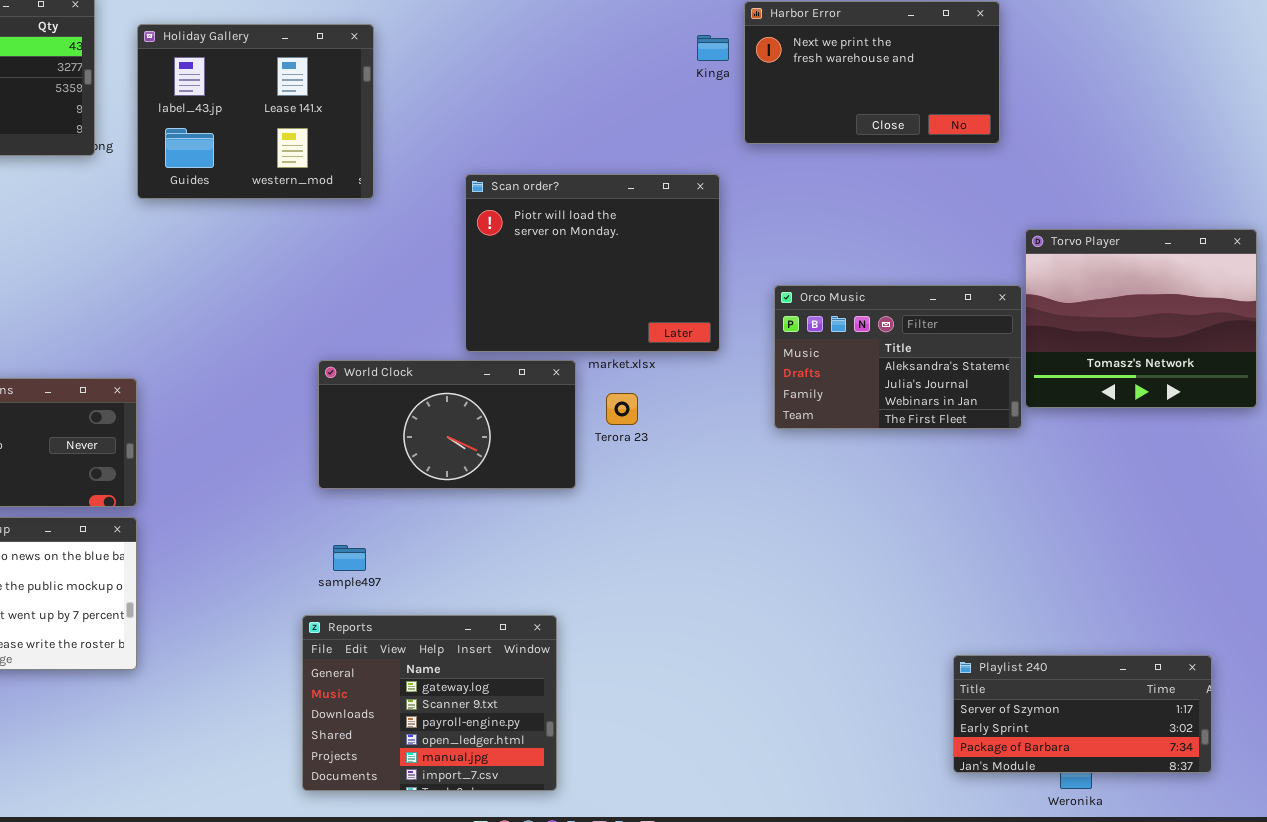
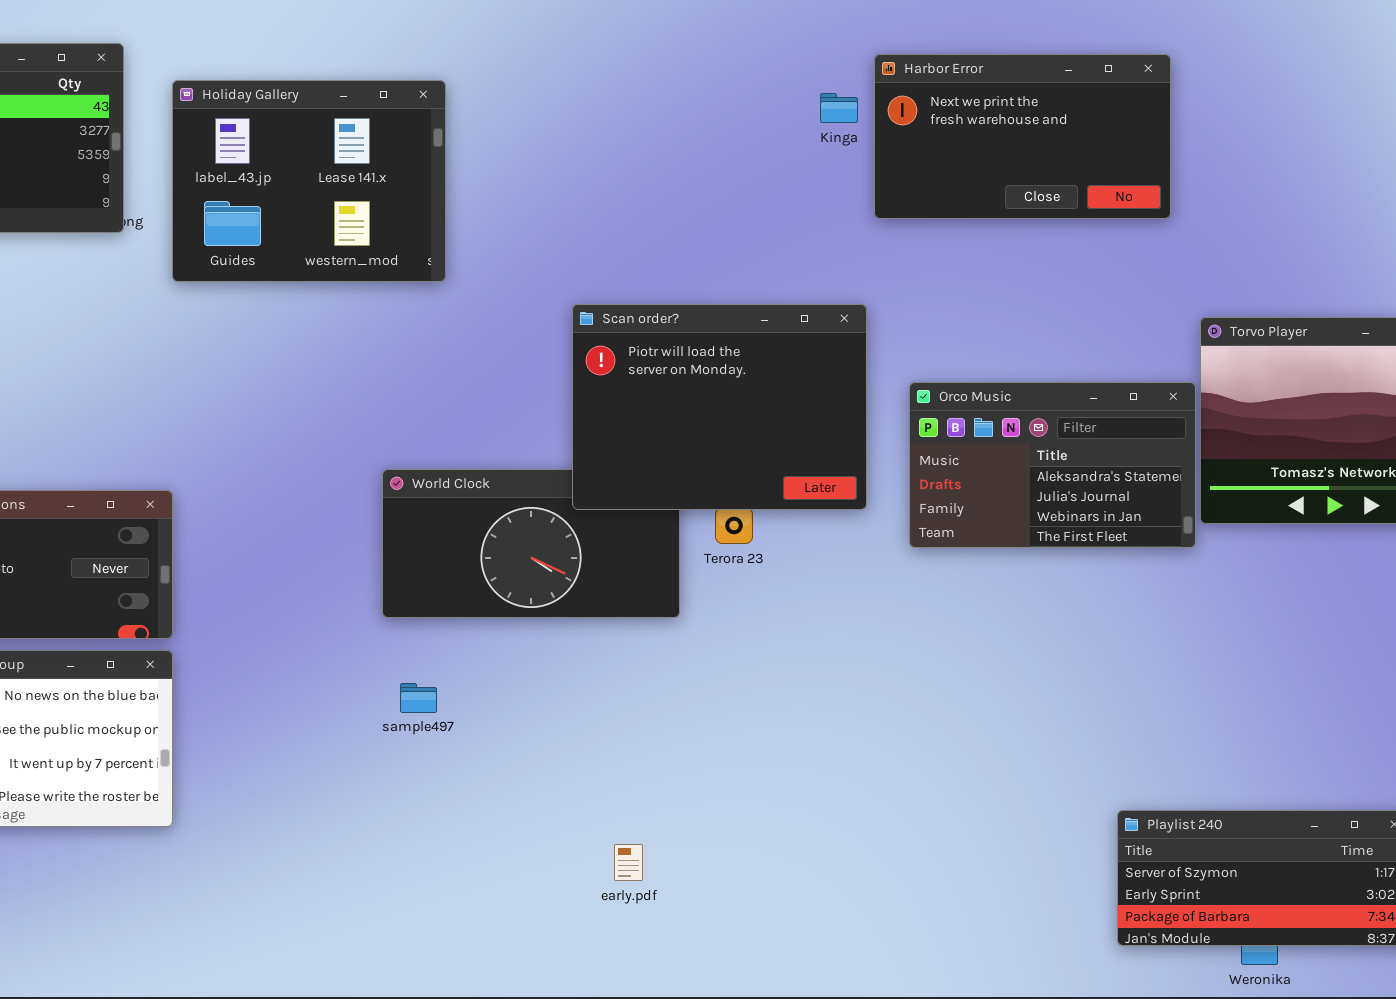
Scan order?: [465,174,720,352] -> [572,304,867,510], moved
Reports: [302,615,557,791] -> none, closed

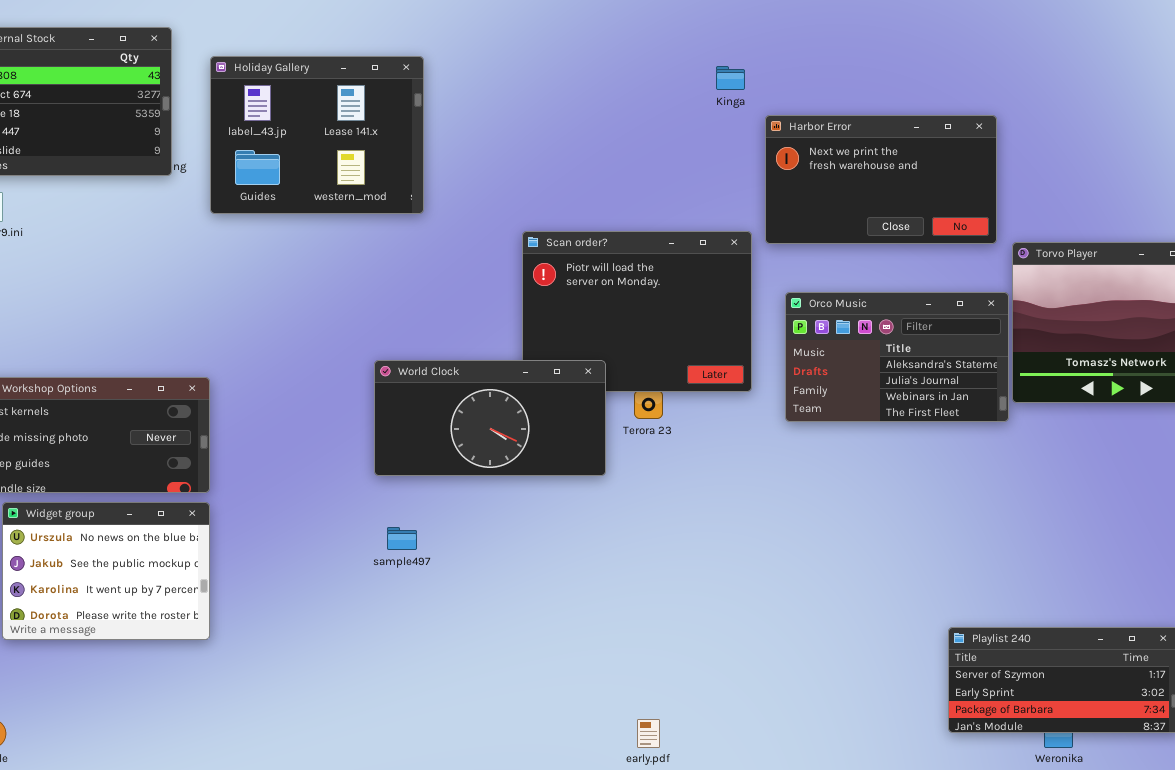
Harbor Error: [874,54,1171,219] -> [765,115,997,244], moved
World Clock: [382,469,680,618] -> [374,360,606,476], raised
early.pdf: [614,844,643,881] -> [637,719,660,748], moved

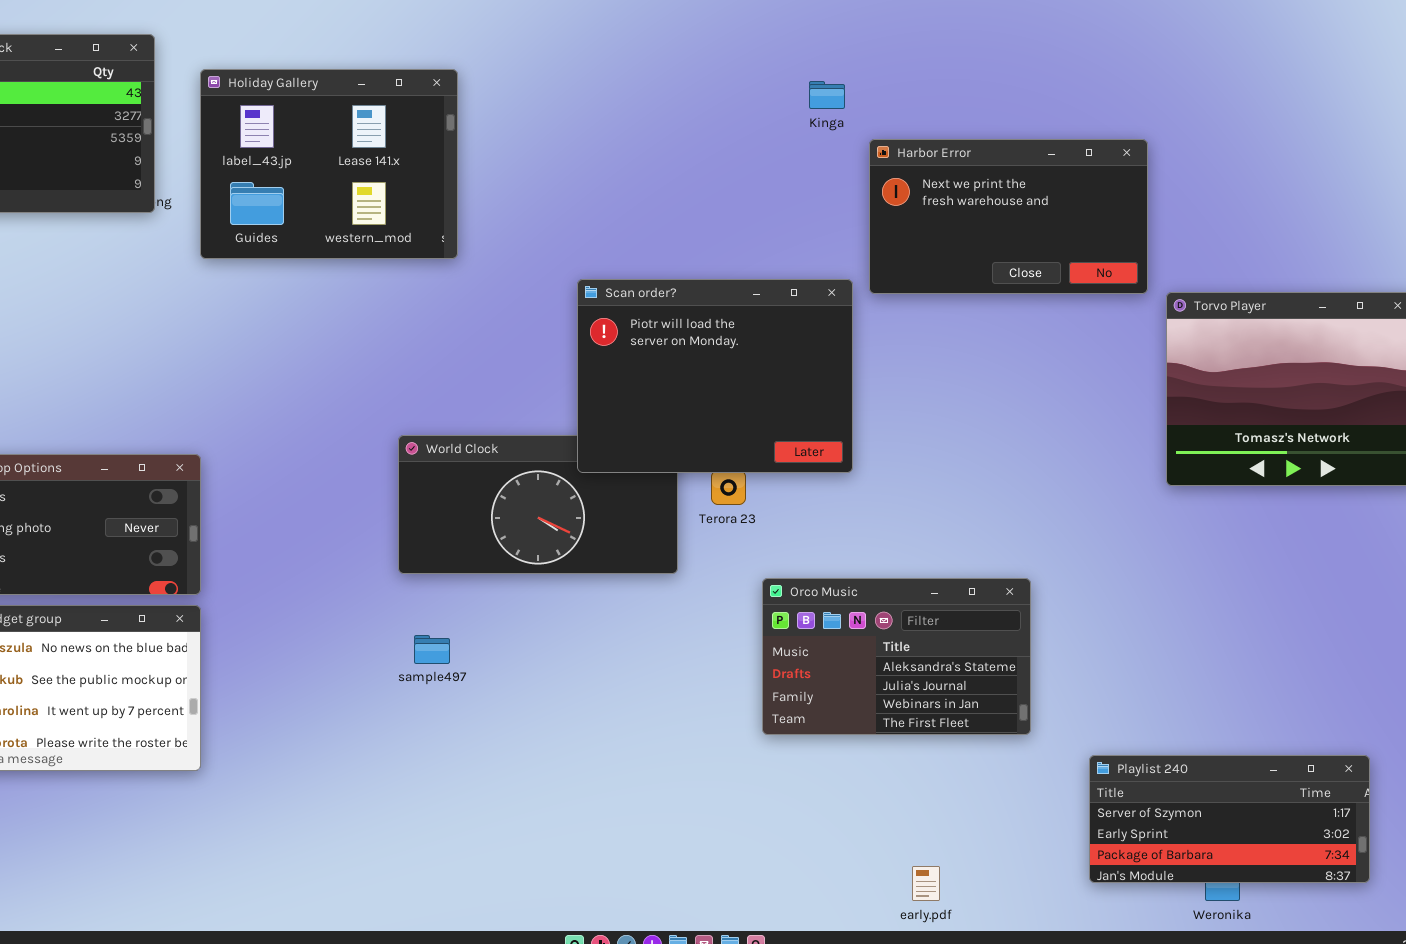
Scan order?: [522,231,752,392] -> [577,279,853,473], raised
Orco Music: [785,292,1009,422] -> [762,578,1031,735], moved
early.pdf: [637,719,660,748] -> [912,866,940,901], moved

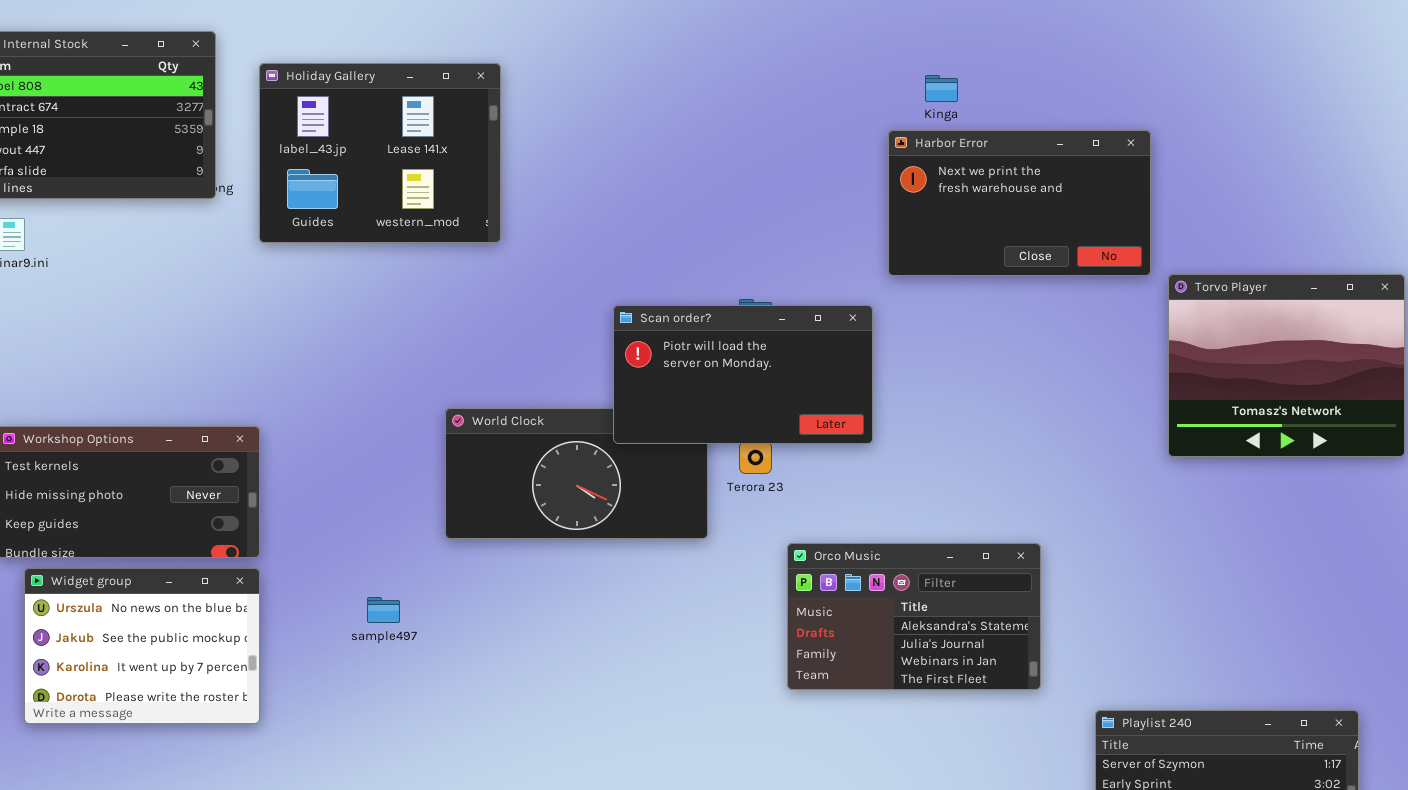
Kinga: [809,81,845,109] -> [925,75,958,102], moved
Scan order?: [577,279,853,473] -> [613,305,873,444], resized
sample497: [414,635,450,664] -> [367,597,400,623], moved

